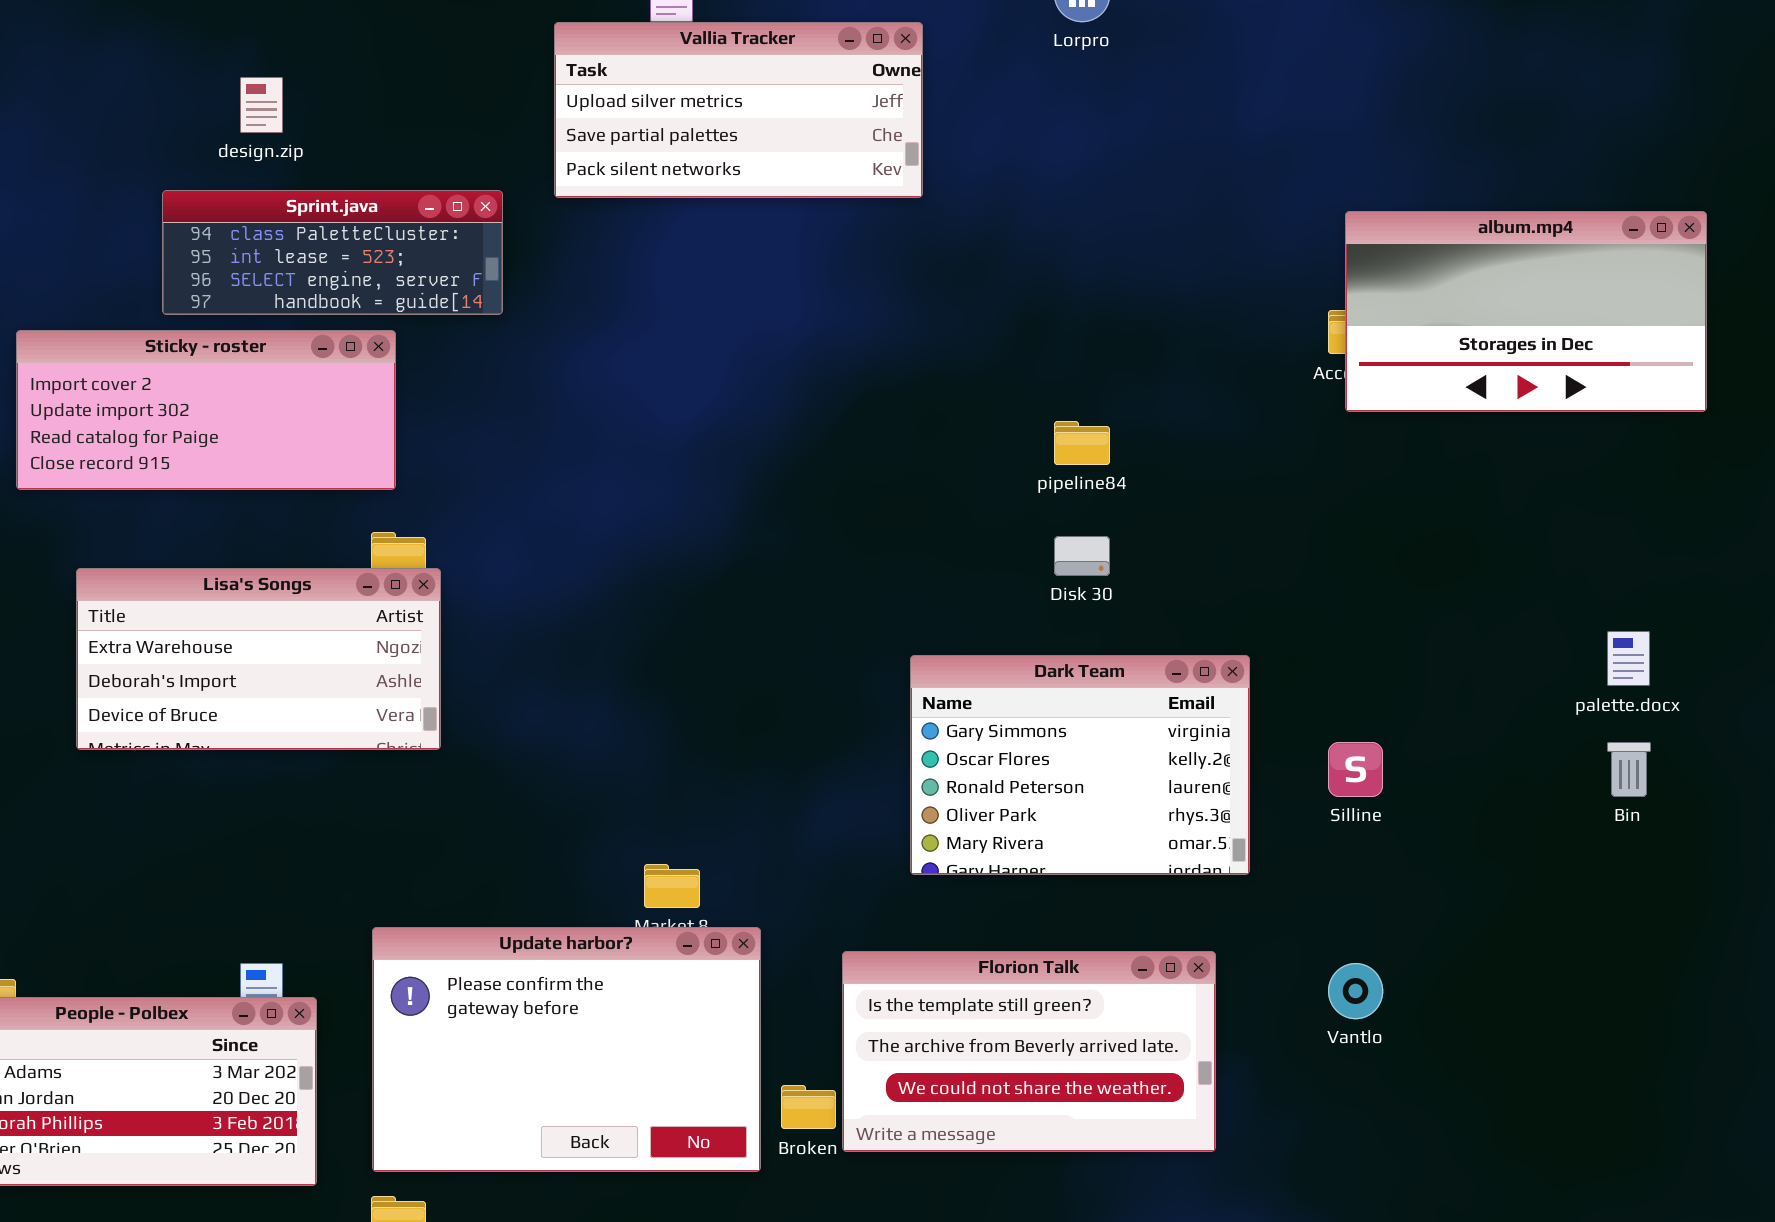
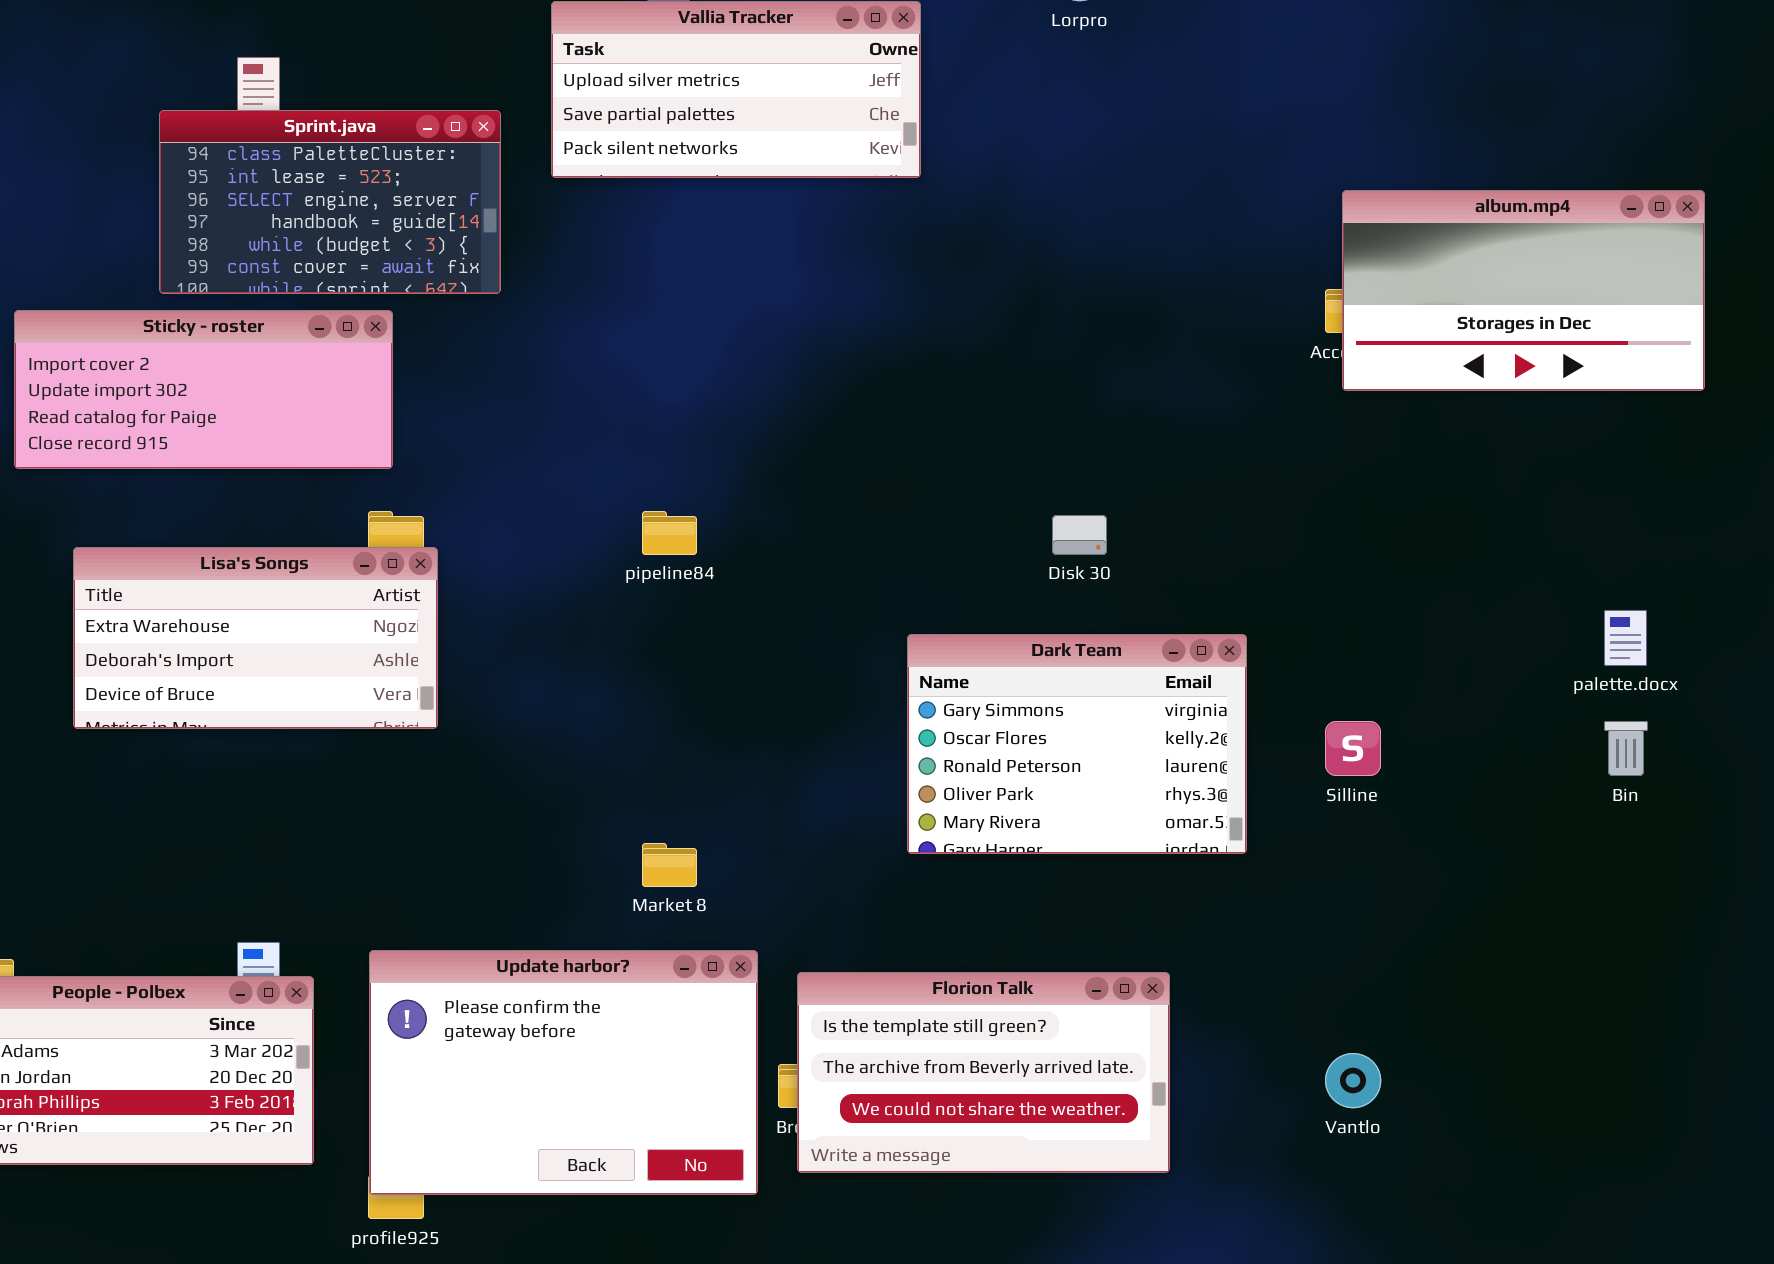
Sprint.java: [162,190,503,315] -> [159,110,501,294], resized
pipeline84: [1054,421,1110,465] -> [642,511,697,555], moved
Update harbor?: [372,927,761,1172] -> [369,950,758,1195], moved
Florion Talk: [842,951,1216,1152] -> [797,972,1170,1173], moved
Vantlo: [1328,963,1383,1019] -> [1325,1053,1381,1108], moved

